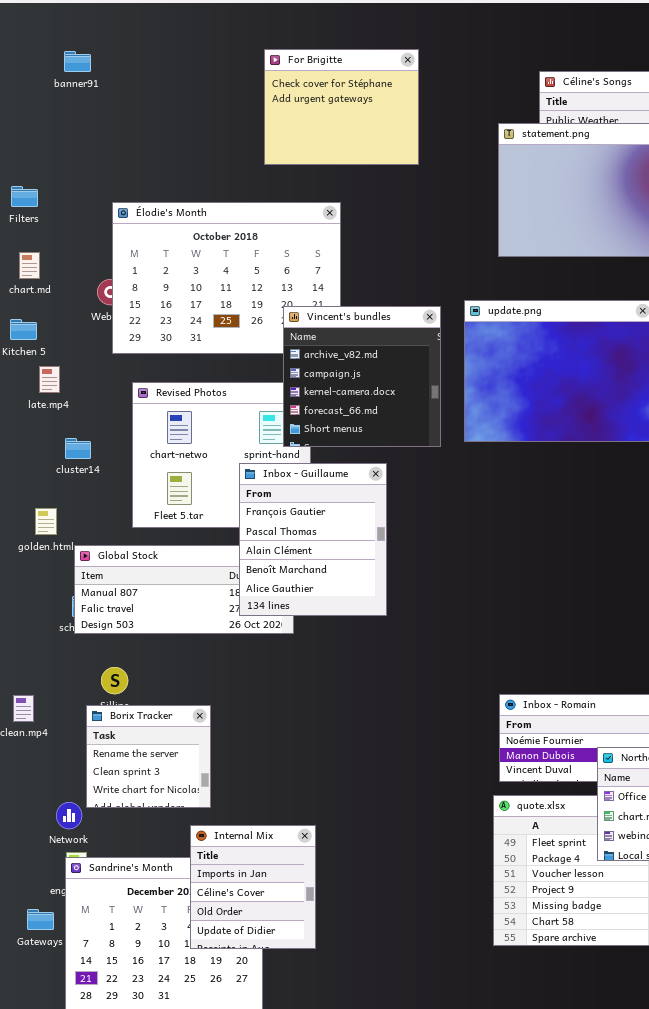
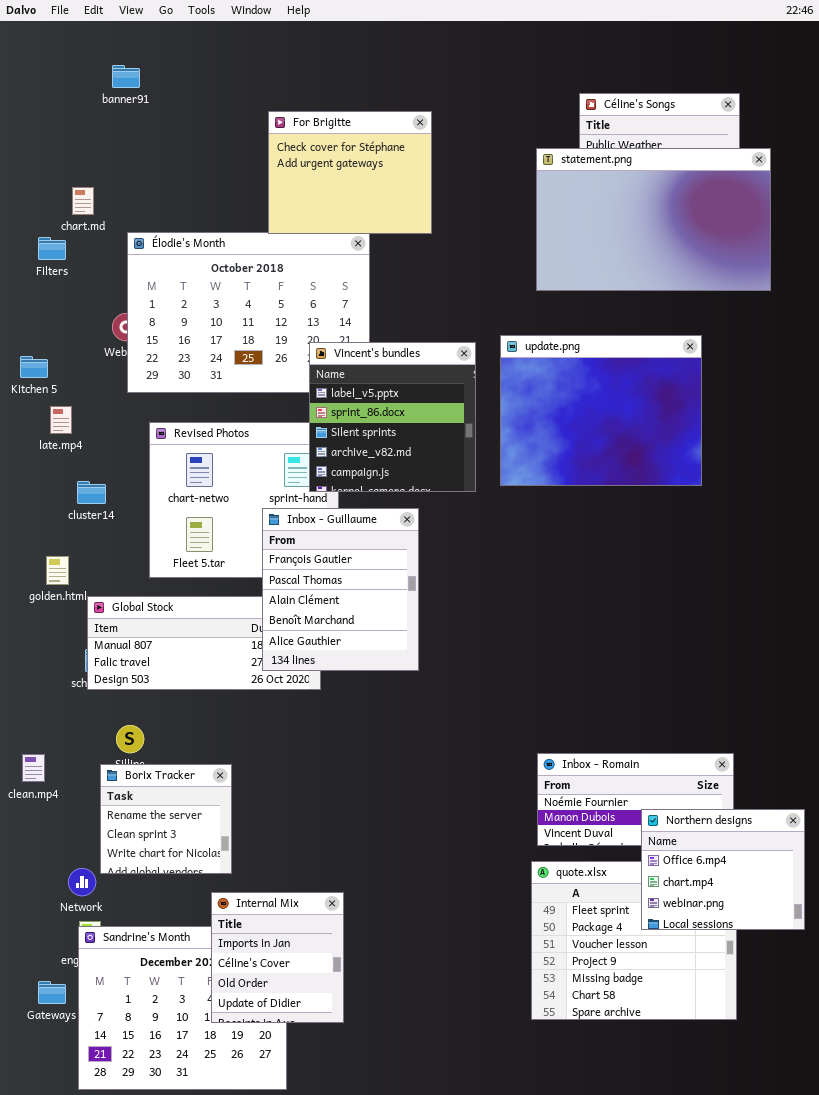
For Brigitte: [264,49,419,165] -> [268,111,432,234], moved
banner91: [64,51,91,72] -> [112,65,140,88], moved
Filters: [11,186,38,207] -> [38,237,66,260], moved
chart.md: [19,252,40,279] -> [72,187,94,215], moved
Vincent's bundles: [283,306,441,447] -> [309,342,476,492], scrolled up 3 rows

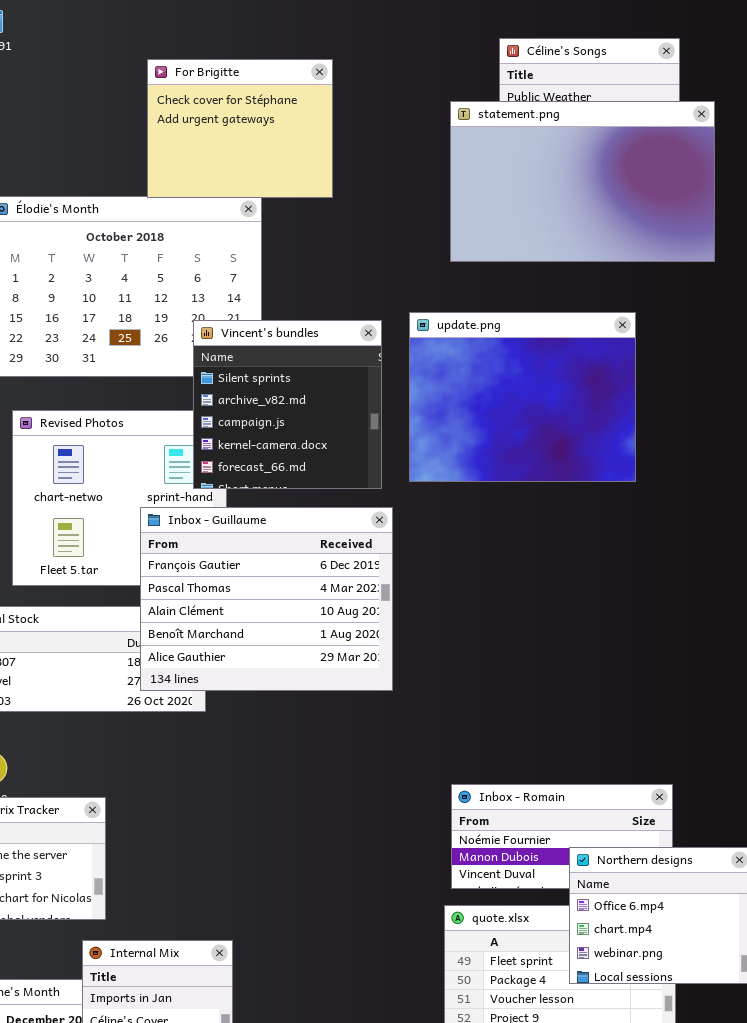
Vincent's bundles: [309,342,476,492] -> [193,320,382,489], scrolled down 2 rows
Inbox - Guillaume: [262,508,419,671] -> [140,507,393,691], resized

